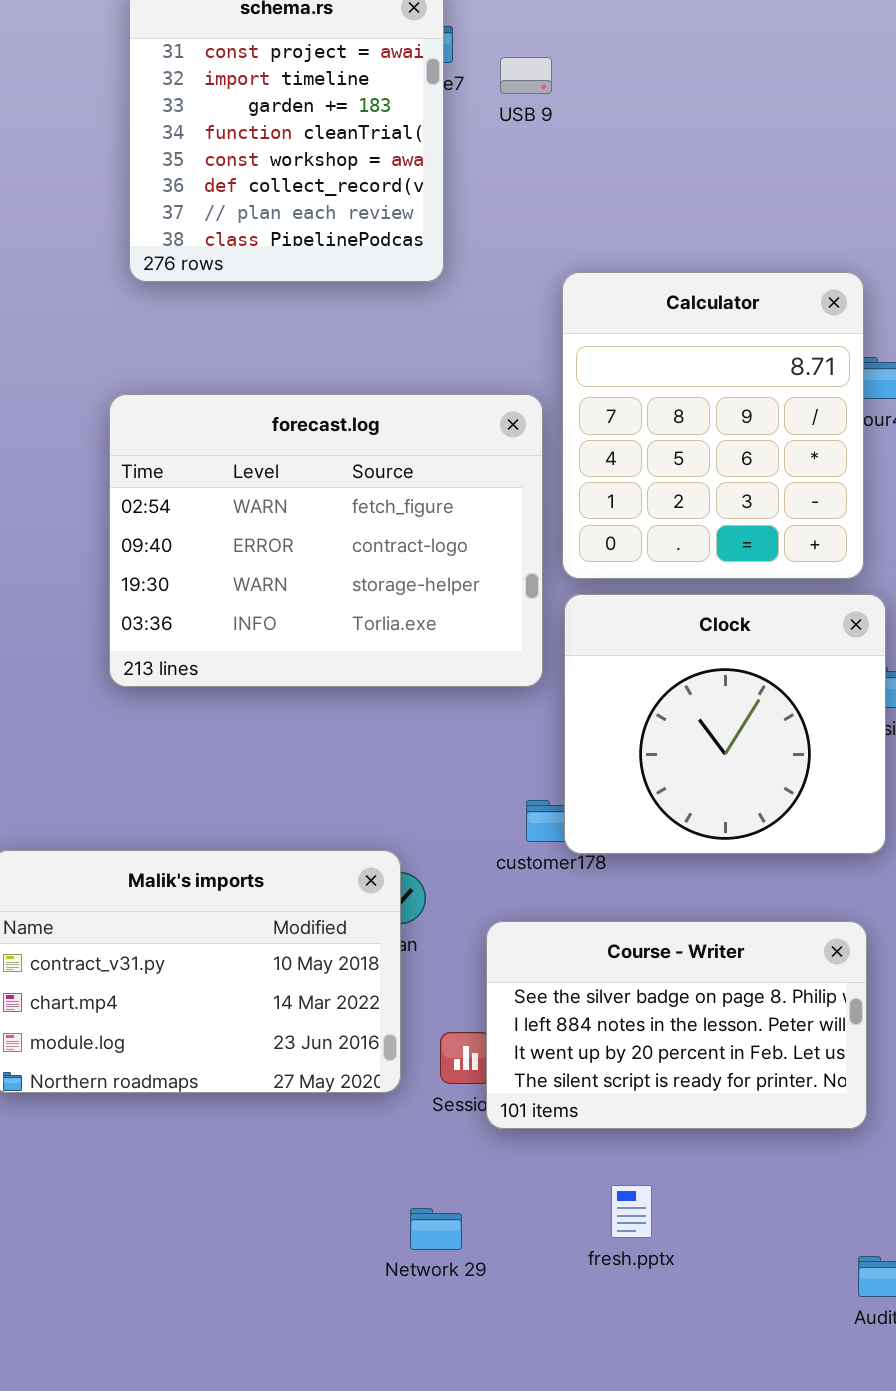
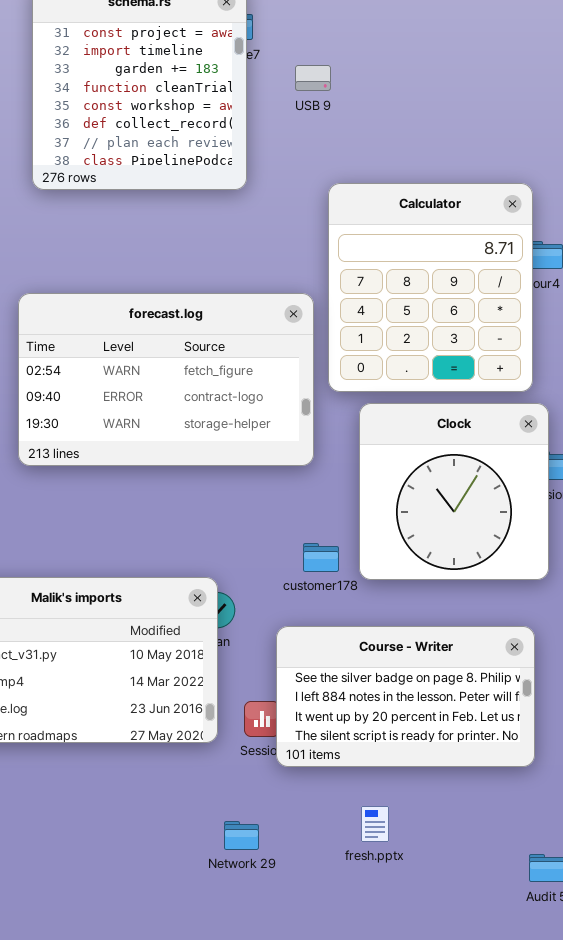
USB 9: [500,57,552,94] -> [295,65,331,91], moved
forecast.log: [109,394,543,687] -> [18,293,314,466], resized
Clock: [564,594,886,854] -> [359,403,549,580], resized

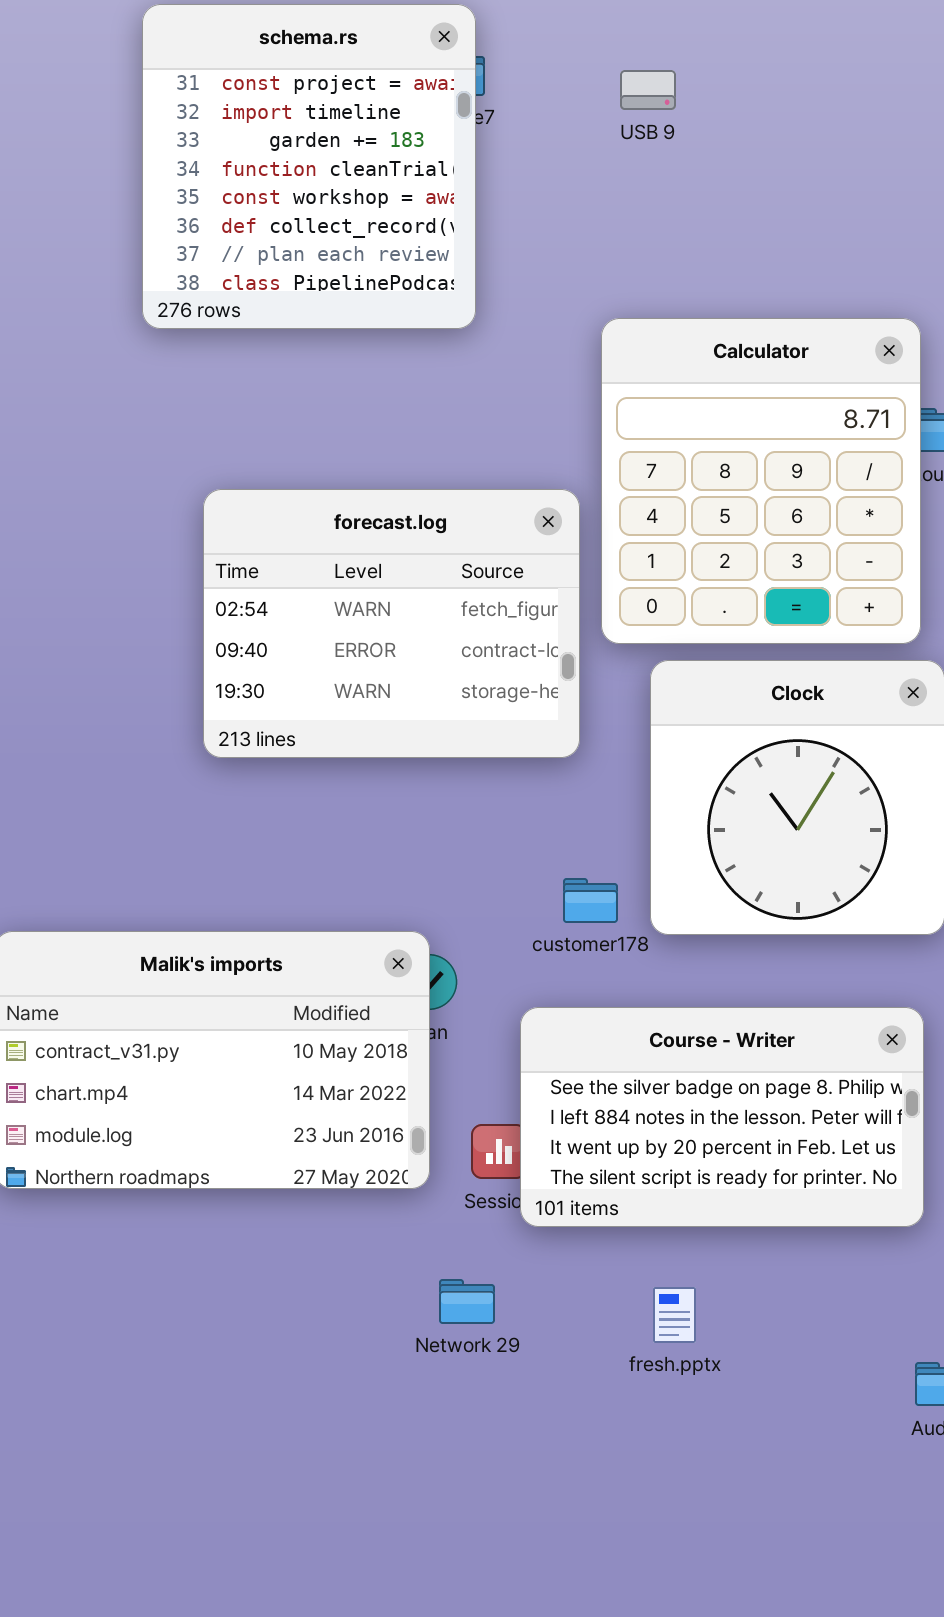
USB 9: [295,65,331,91] -> [620,70,676,110], moved
forecast.log: [18,293,314,466] -> [203,489,580,758], resized
Network 29: [224,821,259,850] -> [439,1279,495,1324], moved

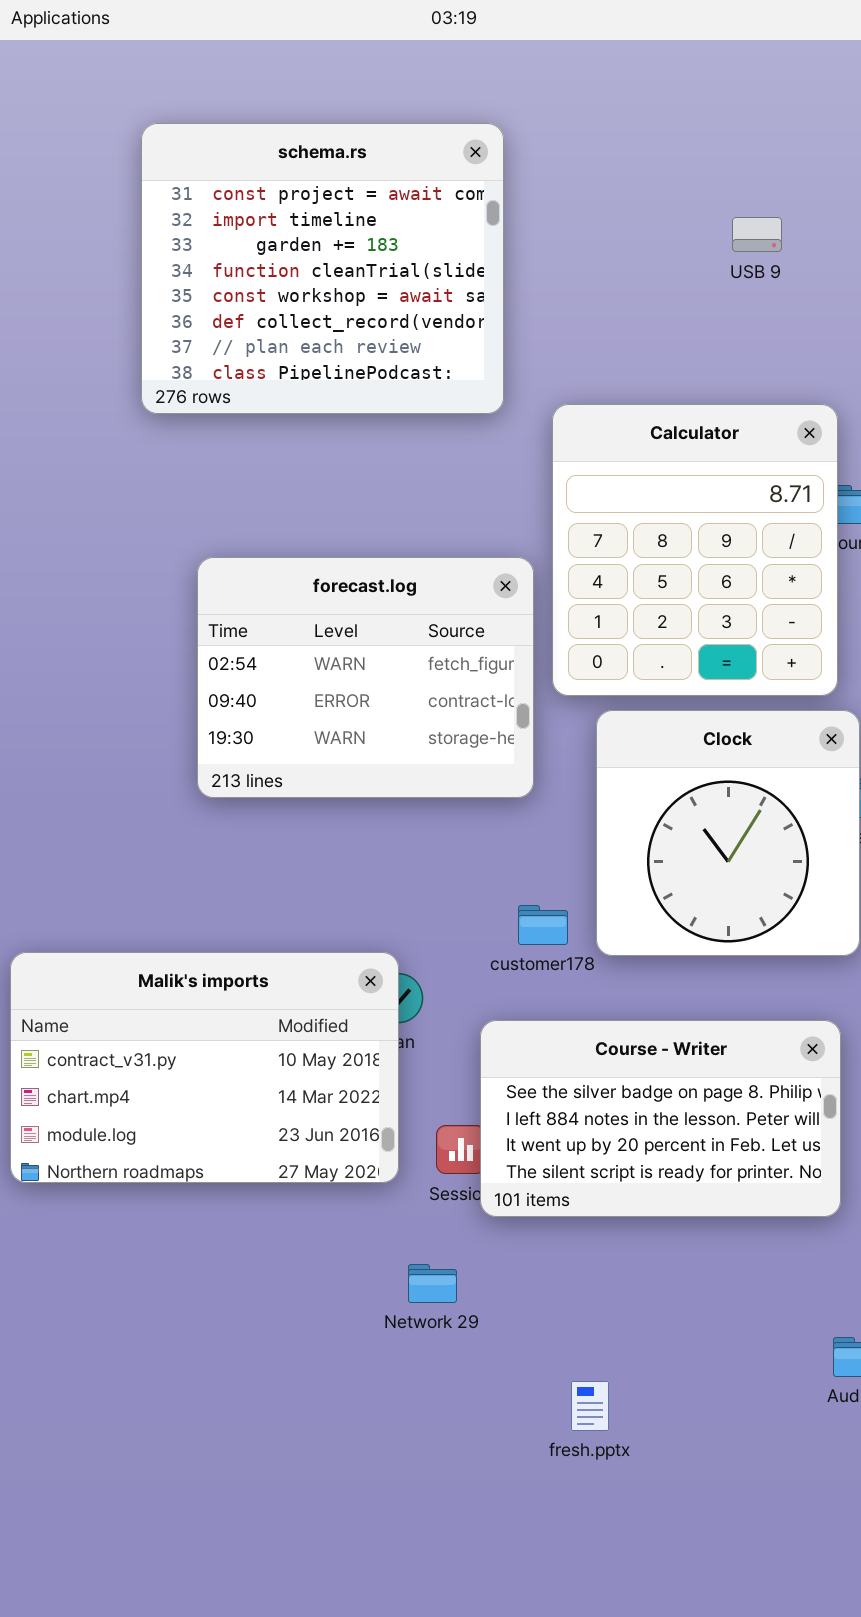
schema.rs: [142,4,476,329] -> [141,123,504,414], resized
USB 9: [620,70,676,110] -> [732,217,782,252], moved
fresh.pptx: [653,1287,696,1343] -> [571,1381,609,1431], moved

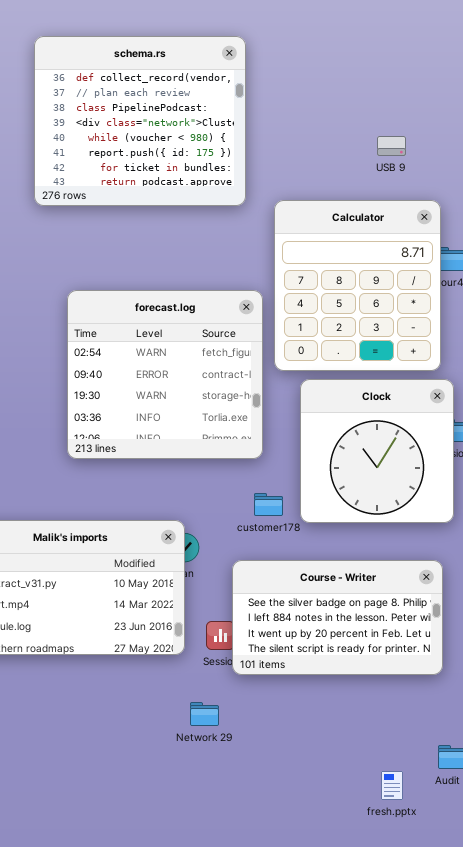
schema.rs: [141,123,504,414] -> [34,36,246,206], scrolled down 5 rows
USB 9: [732,217,782,252] -> [377,136,406,156], moved
forecast.log: [197,557,534,798] -> [67,290,263,459], resized
fresh.pptx: [571,1381,609,1431] -> [381,771,403,800], moved

